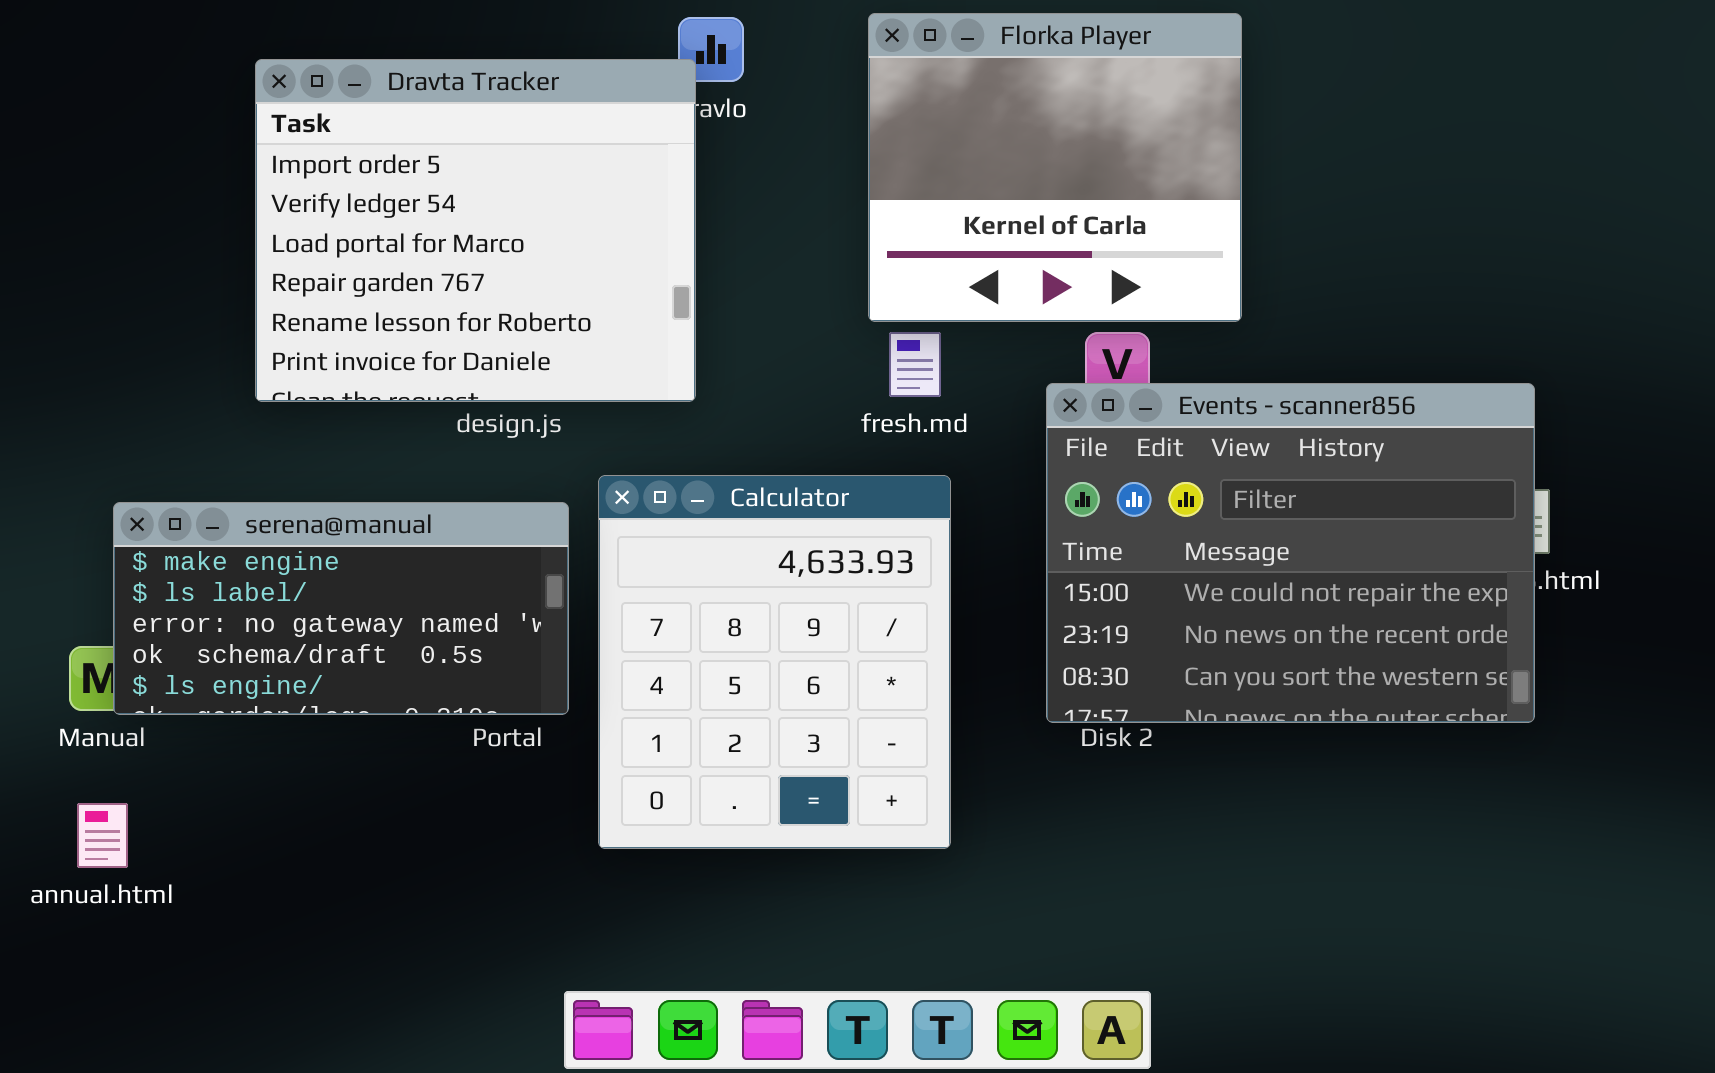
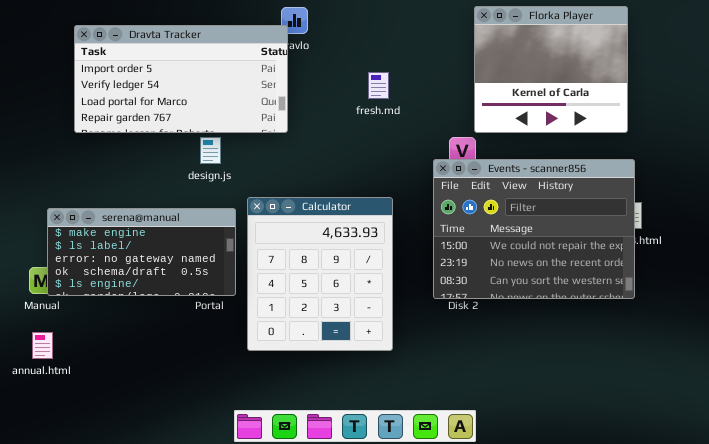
Florka Player: [868,13,1242,322] -> [474,6,628,133], moved
Dravta Tracker: [255,59,696,402] -> [74,25,288,133], resized
fresh.md: [889,332,941,397] -> [368,72,389,99], moved

